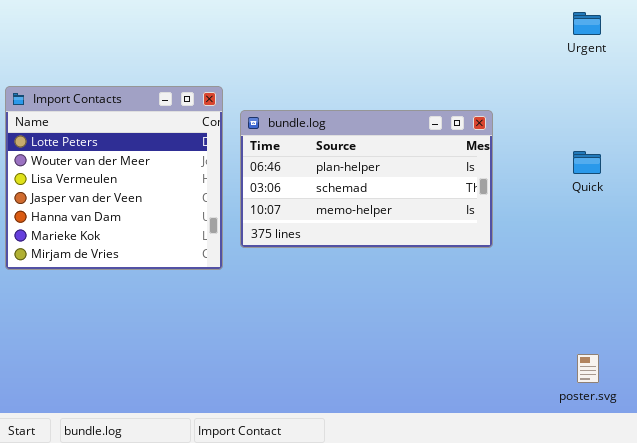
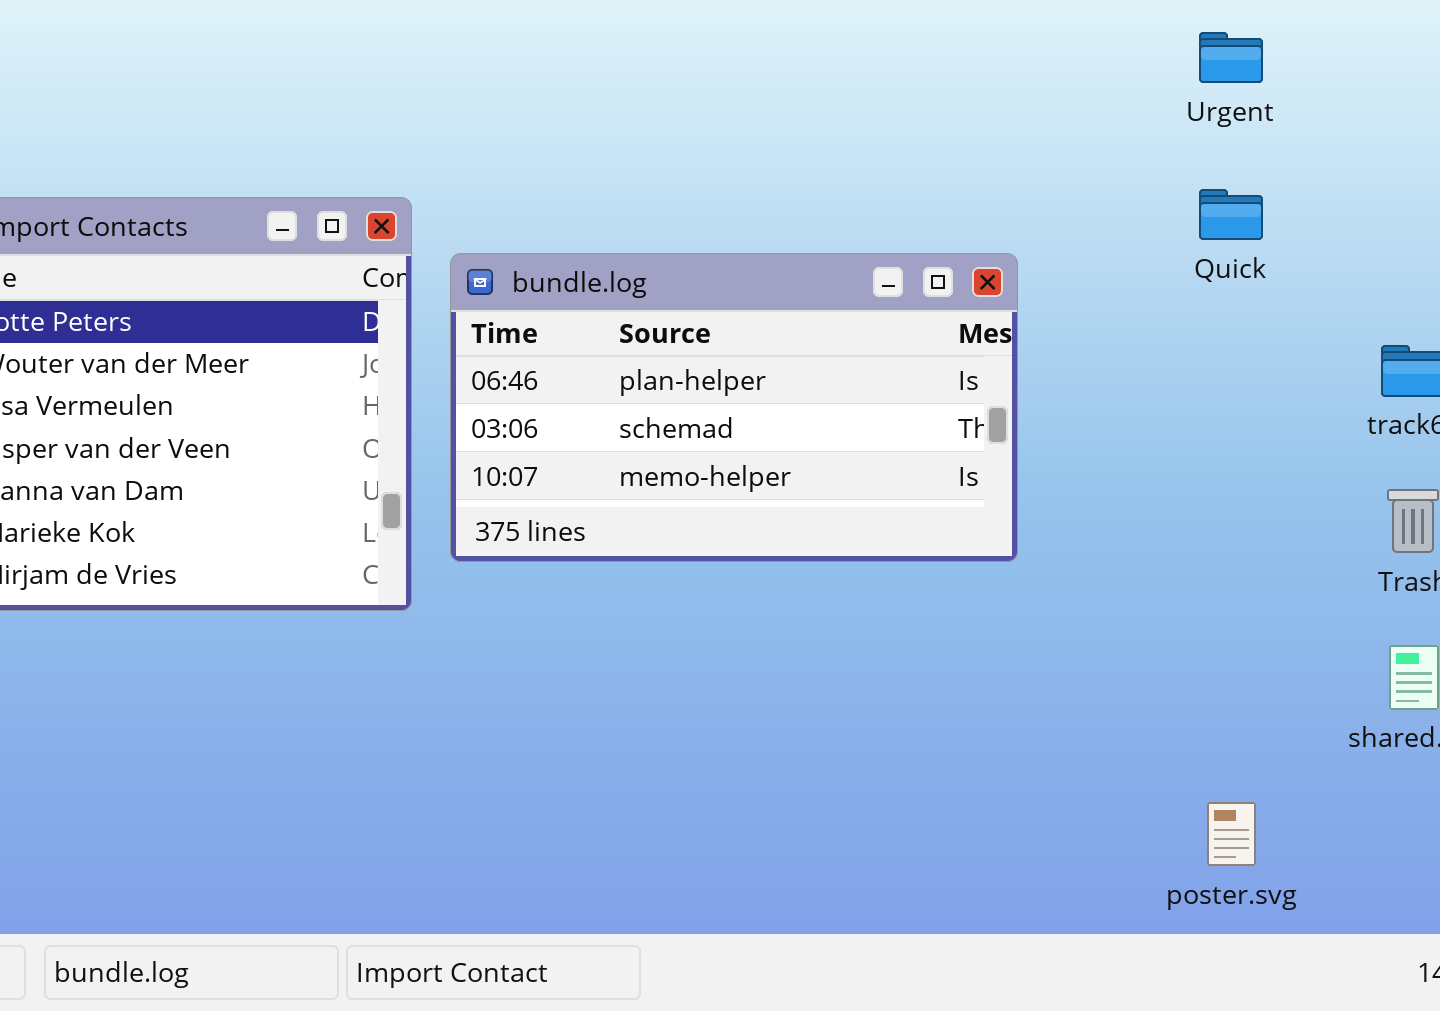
Quick: [573,151,601,174] -> [1199,189,1263,240], moved

